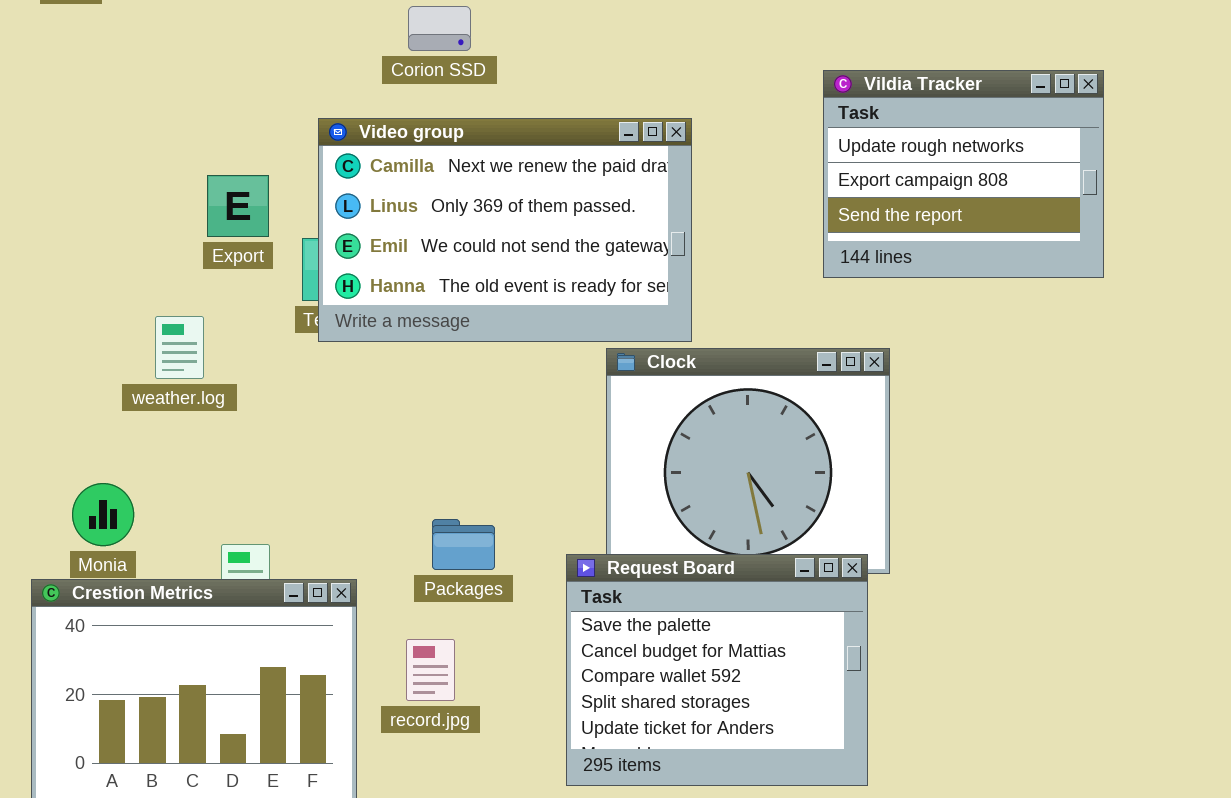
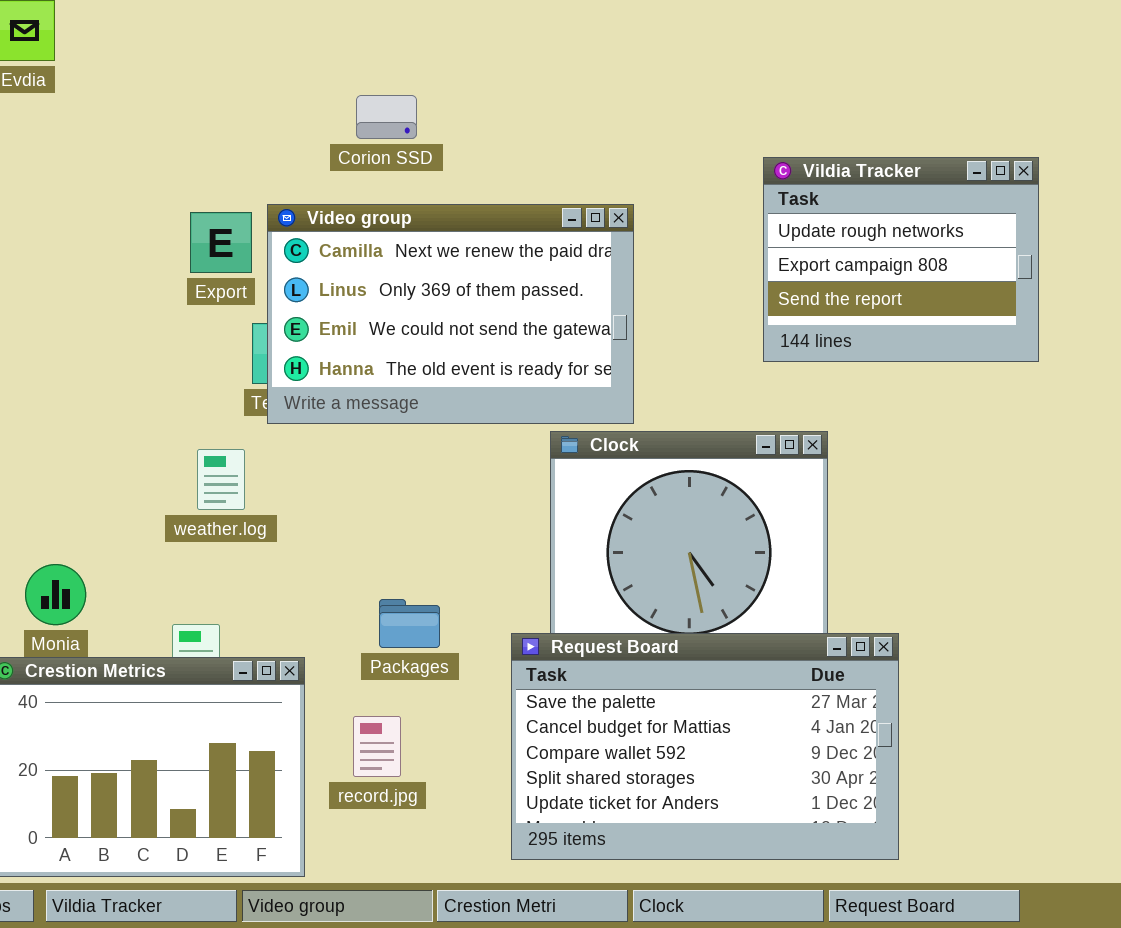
Export: [207,175,269,237] -> [190,212,252,273], moved
weather.log: [155,316,204,379] -> [197,449,245,510], moved
Request Board: [566,554,868,786] -> [511,633,899,860], resized

